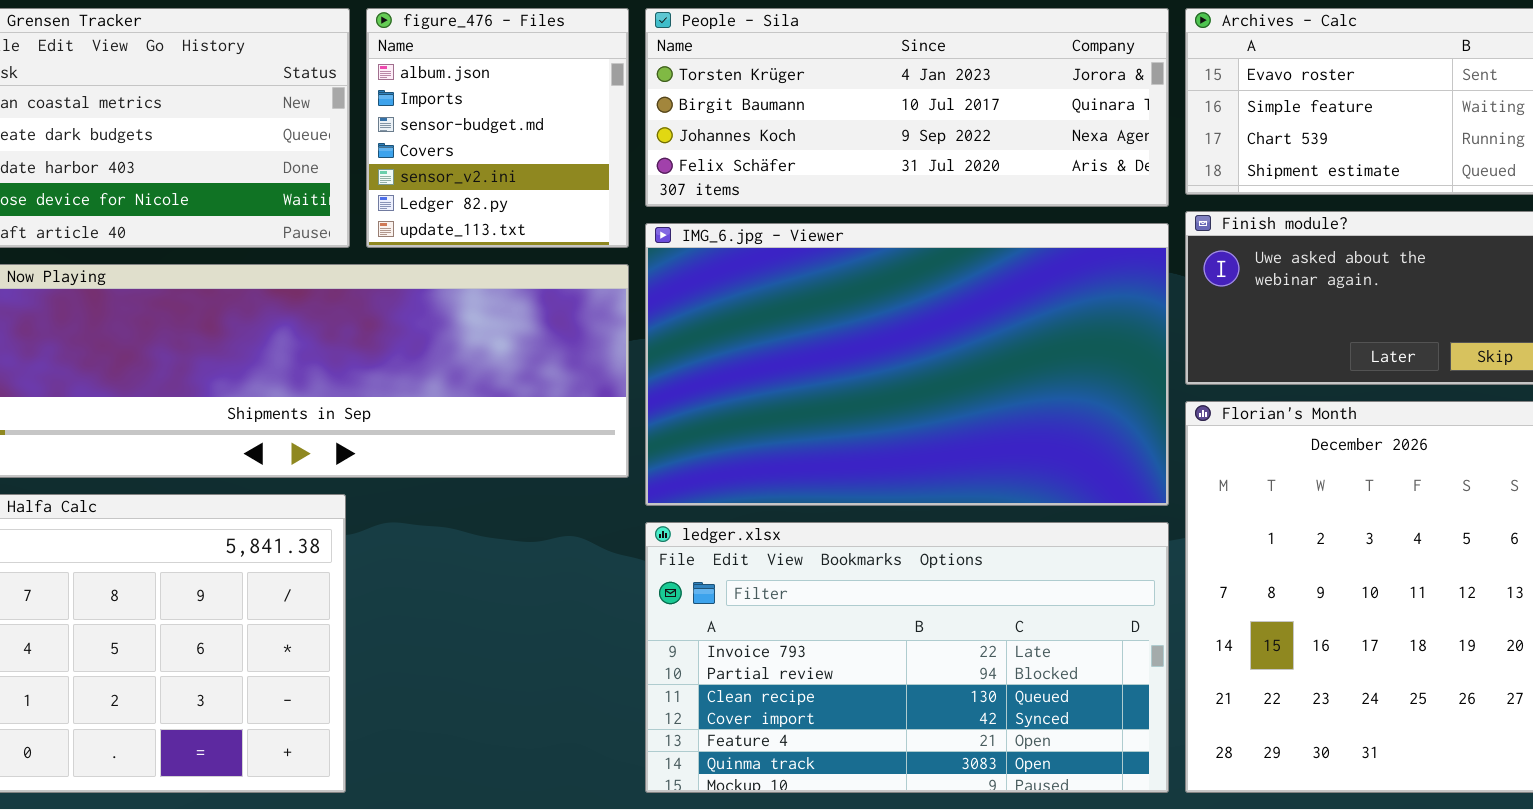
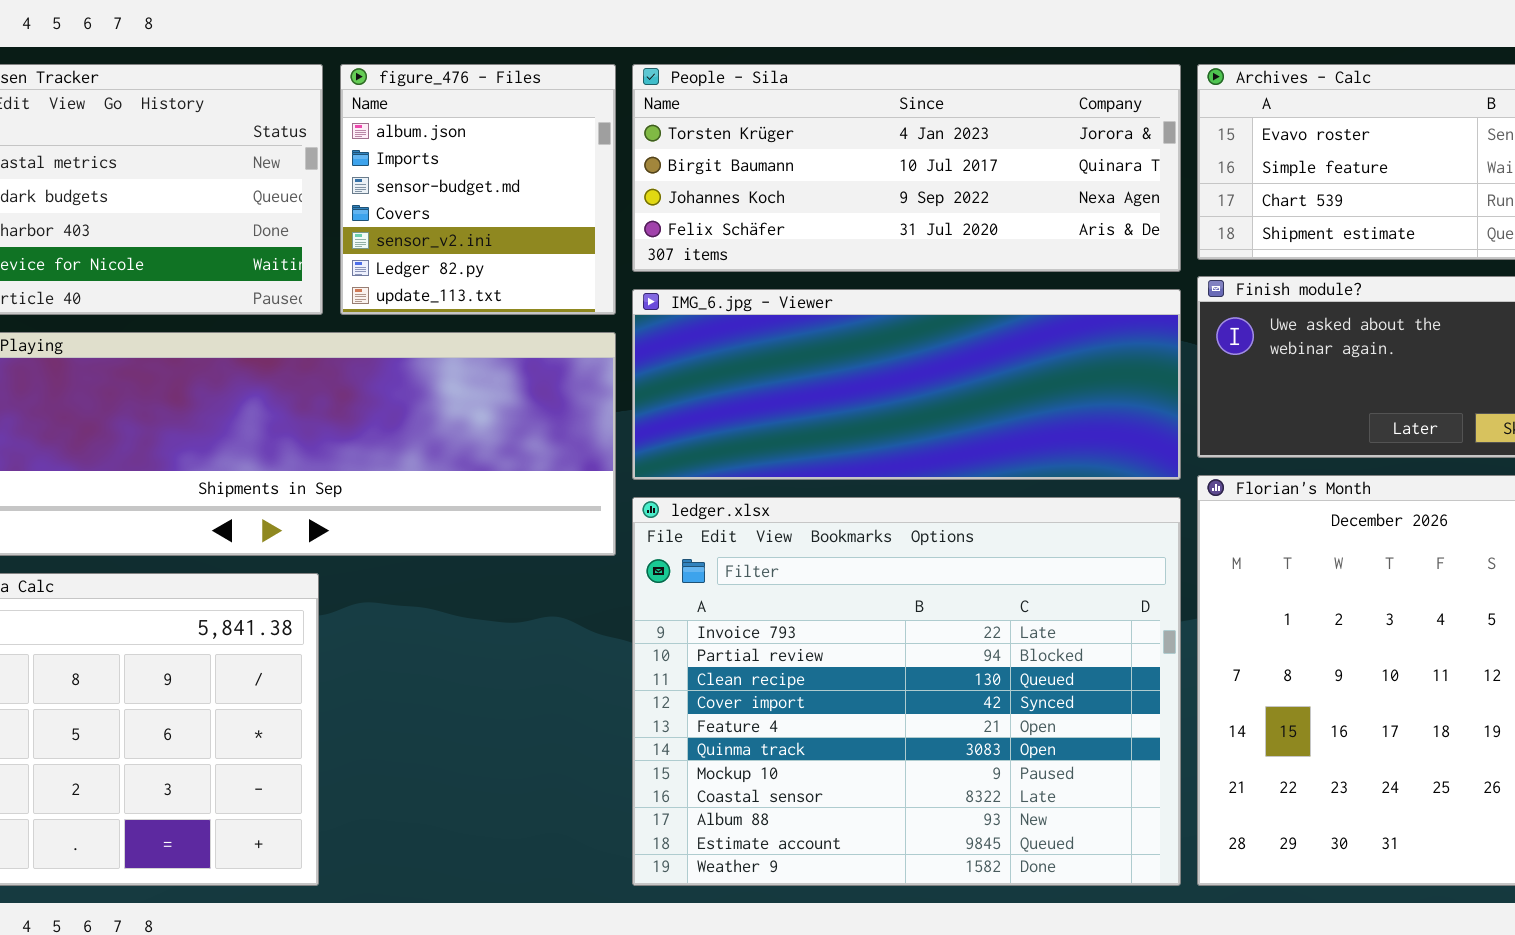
IMG_6.jpg - Viewer: [645,223,1169,506] -> [632,289,1181,480], resized
ledger.xlsx: [645,522,1169,793] -> [632,497,1181,886], resized

